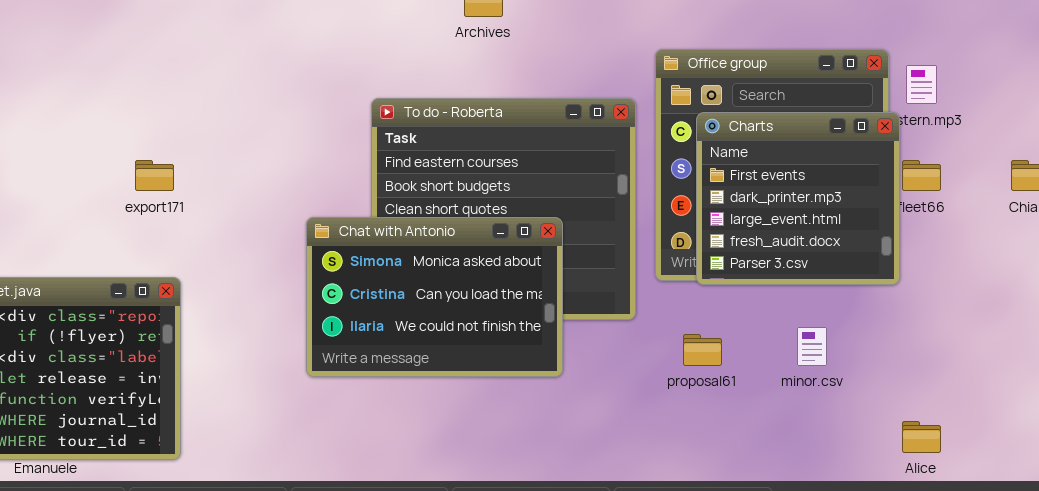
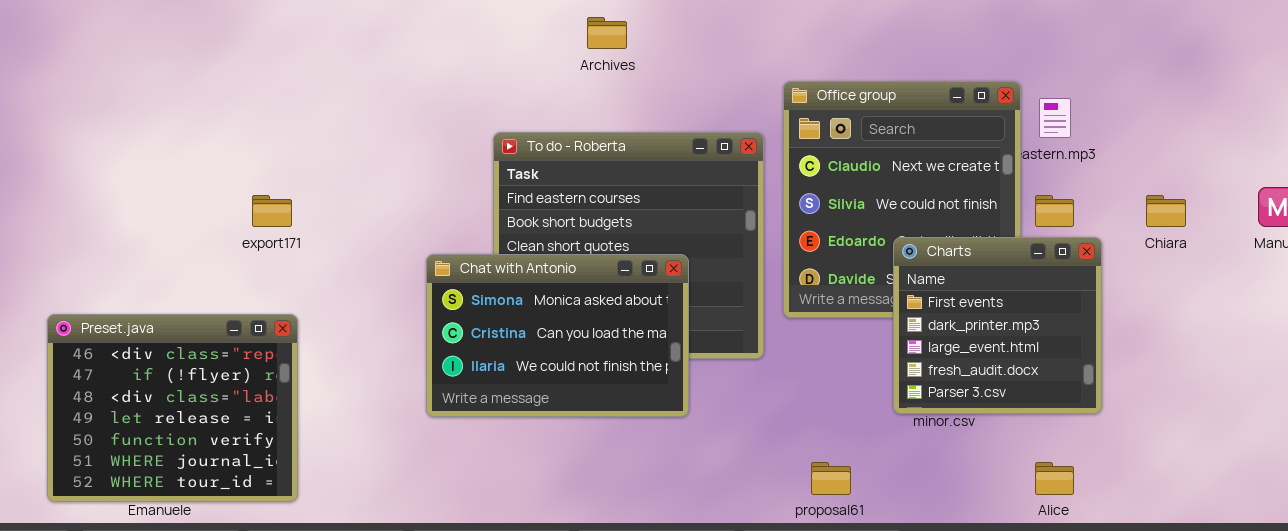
Charts: [696,112,900,285] -> [893,237,1102,414], moved
proposal61: [683,334,722,366] -> [811,462,851,495], moved

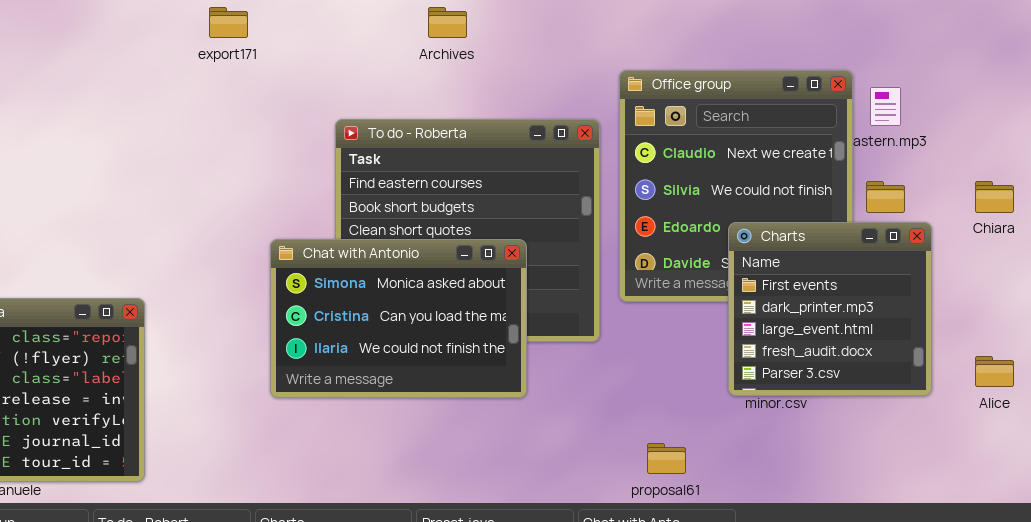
export171: [252,195,292,227] -> [209,7,248,38], moved
Alice: [1035,462,1074,495] -> [975,356,1014,387], moved

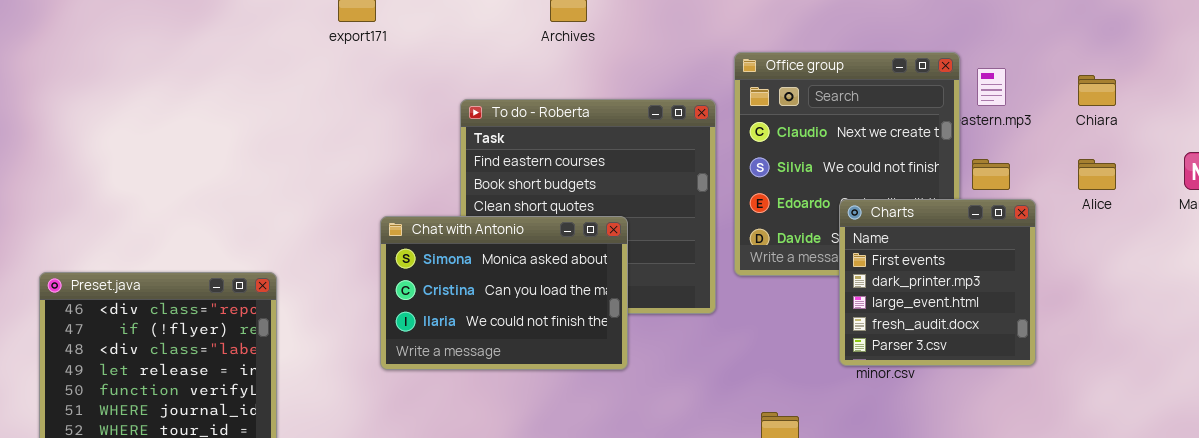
Chiara: [975,181,1014,213] -> [1078,75,1116,106], moved
Chat with Antonio: [270,239,527,398] -> [380,216,628,370], moved
Alice: [975,356,1014,387] -> [1078,159,1116,190], moved

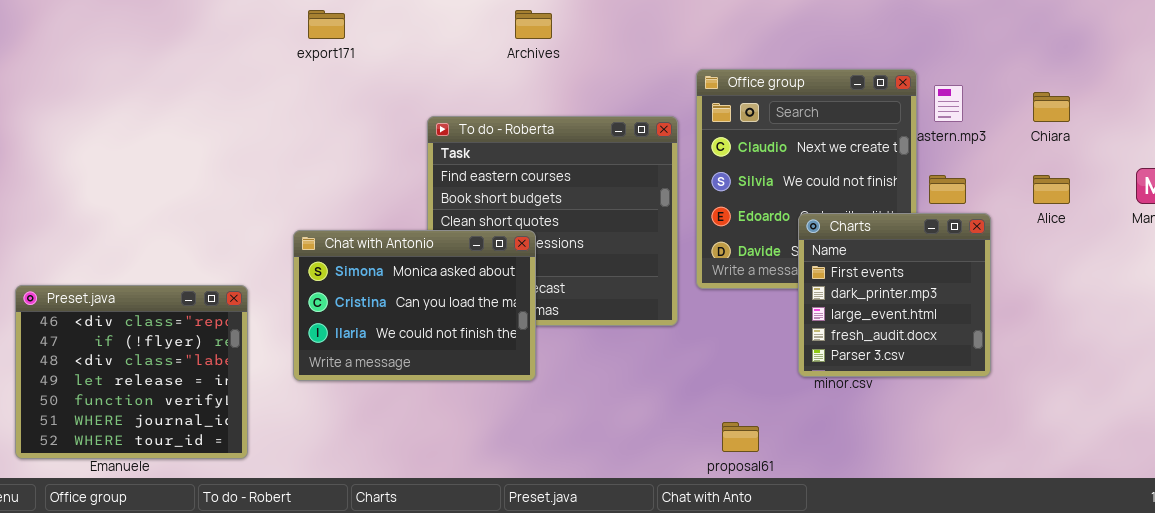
Chat with Antonio: [380,216,628,370] -> [293,230,536,381], moved

